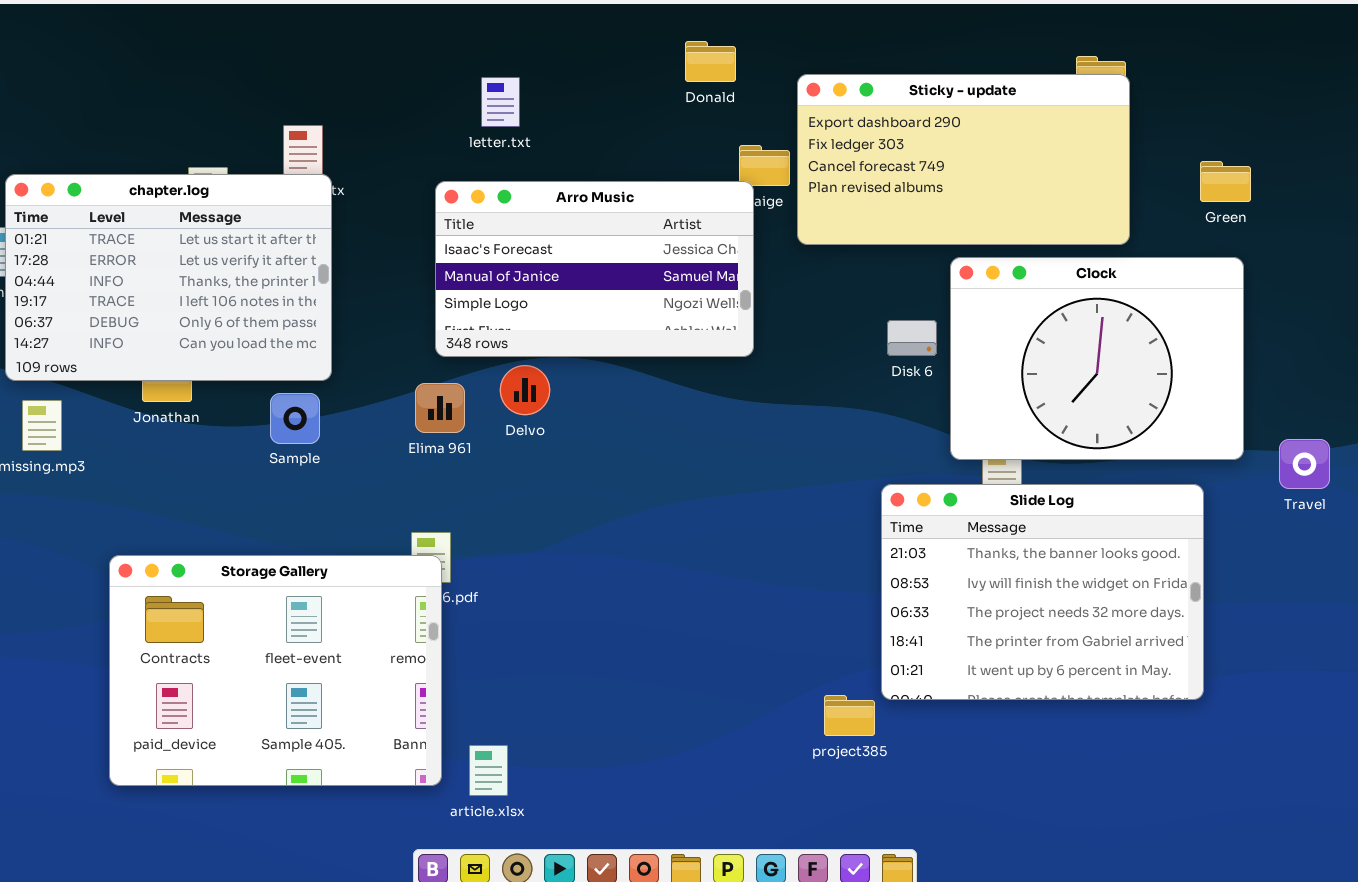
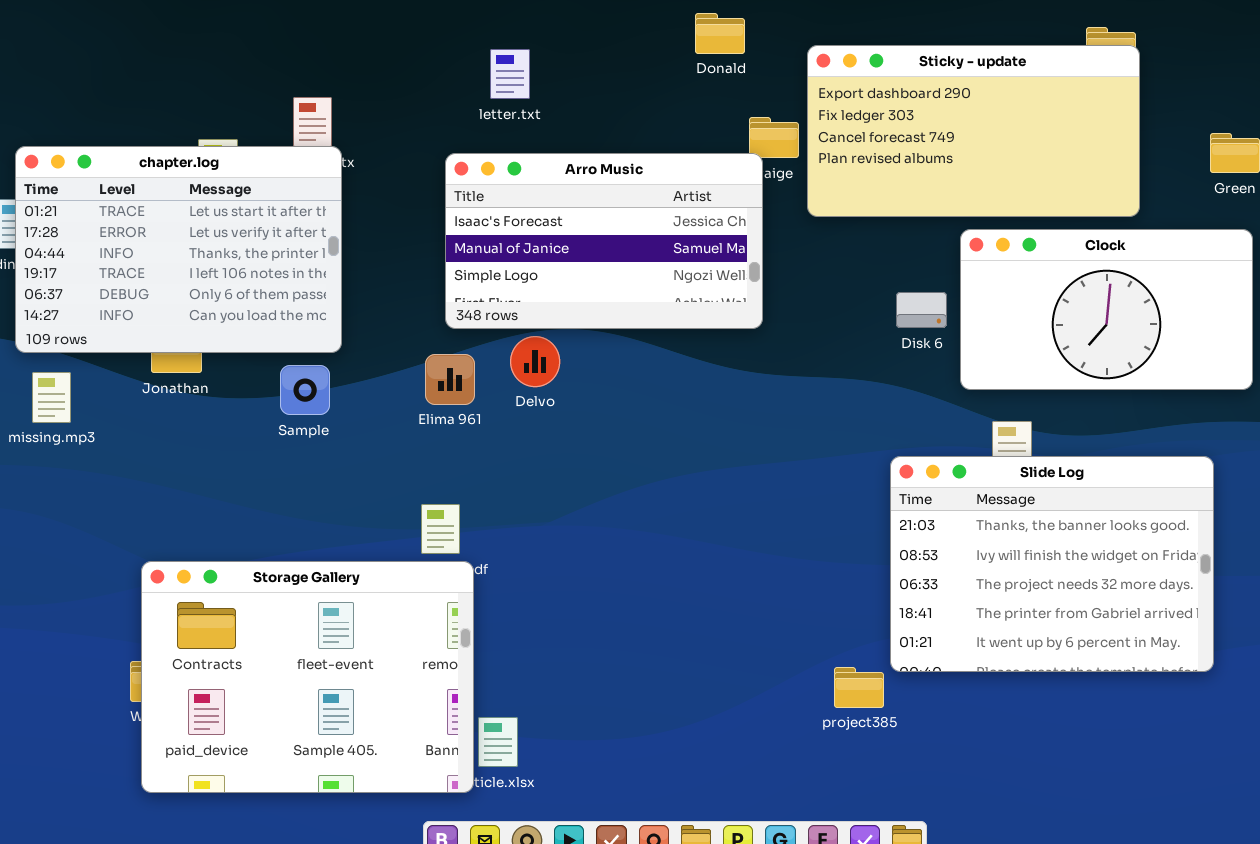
Clock: [950,257,1244,460] -> [960,229,1253,390], resized
Storage Gallery: [109,555,442,786] -> [141,561,474,793], moved

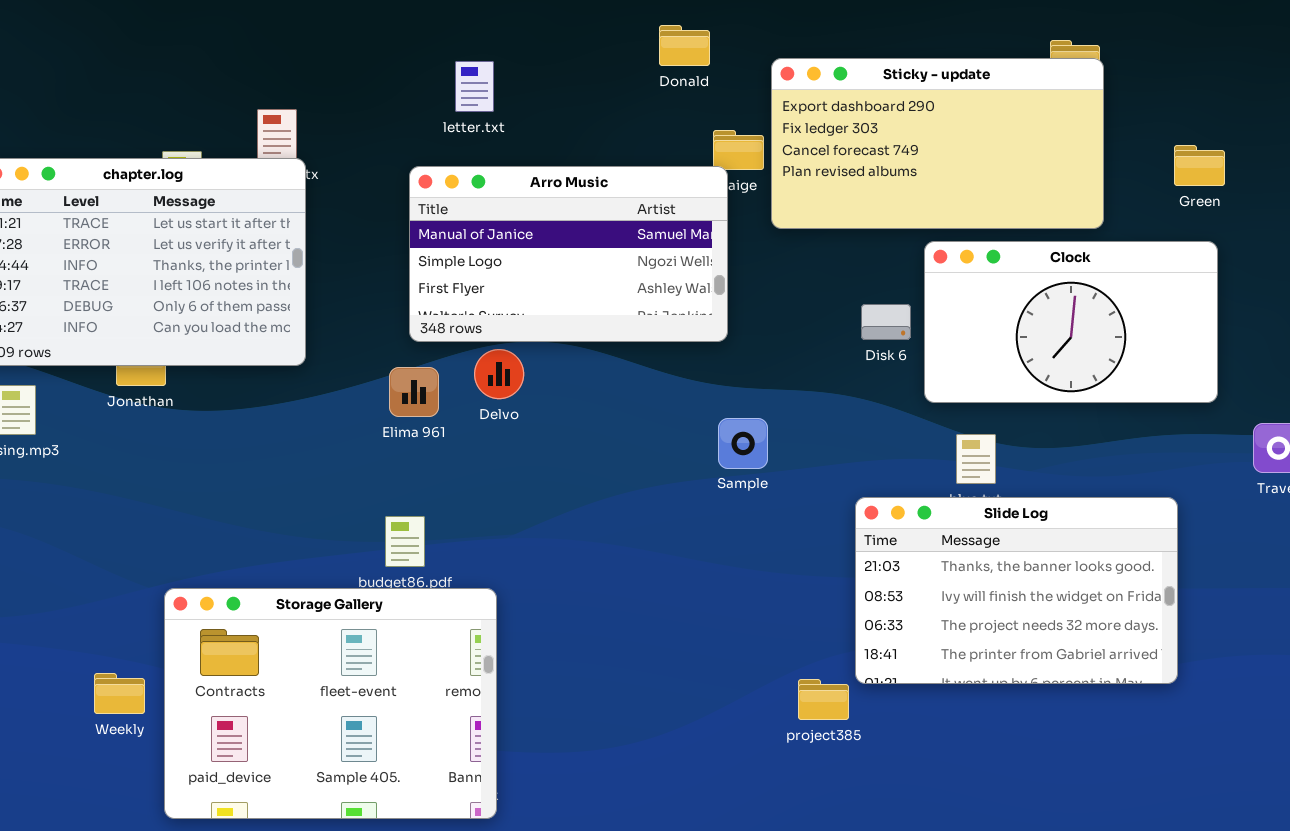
Arro Music: [445,153,763,329] -> [409,166,728,342], scrolled down 1 row
Sample: [280,365,330,415] -> [718,418,768,469], moved
Slide Log: [890,456,1214,672] -> [855,497,1178,684], resized
Storage Gallery: [141,561,474,793] -> [164,588,497,819], moved

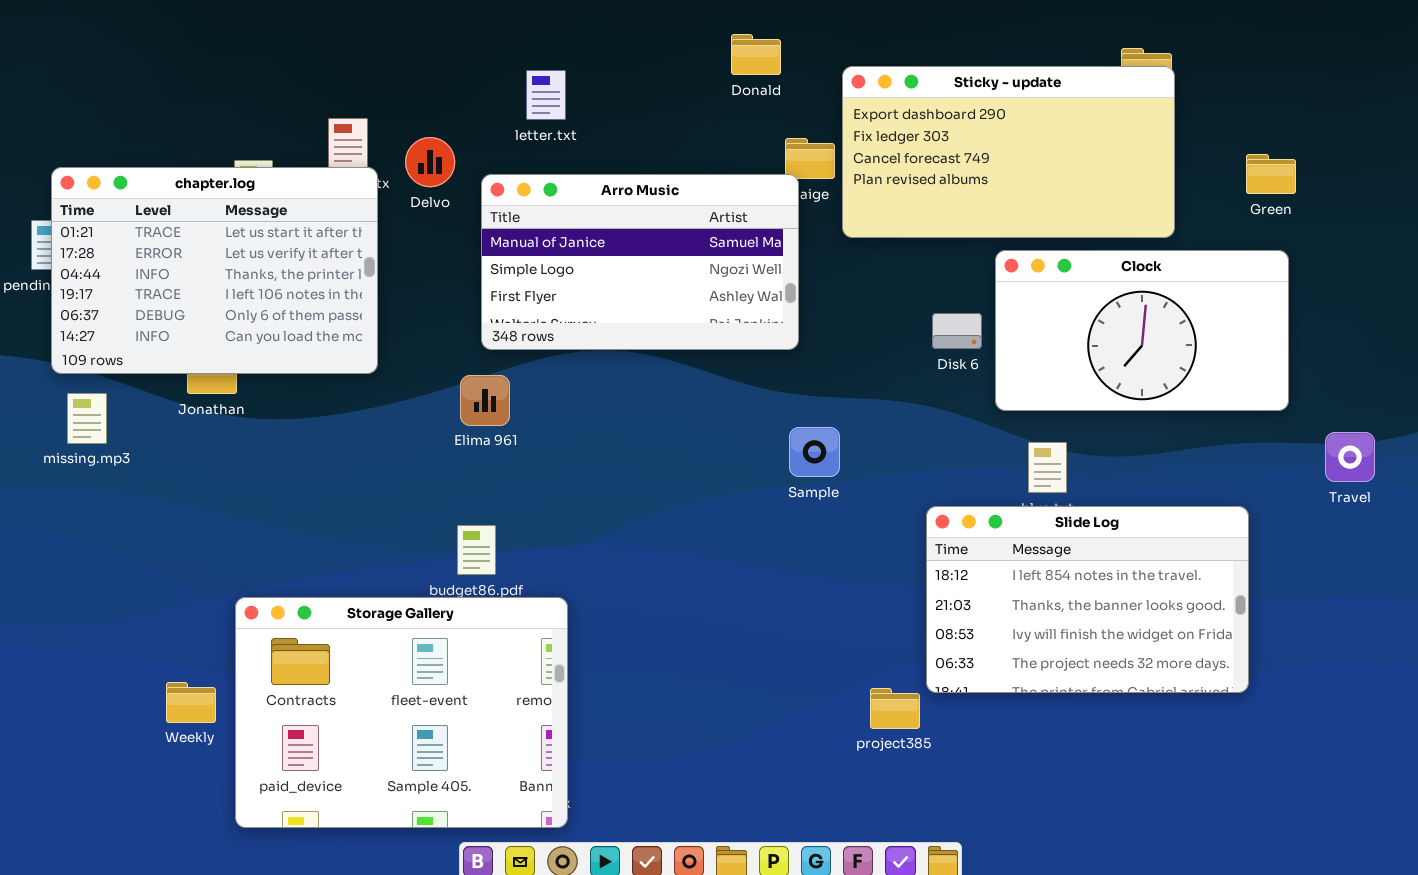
Delvo: [474,349,524,399] -> [405,137,455,187], moved
Slide Log: [855,497,1178,684] -> [926,506,1249,693], scrolled up 1 row

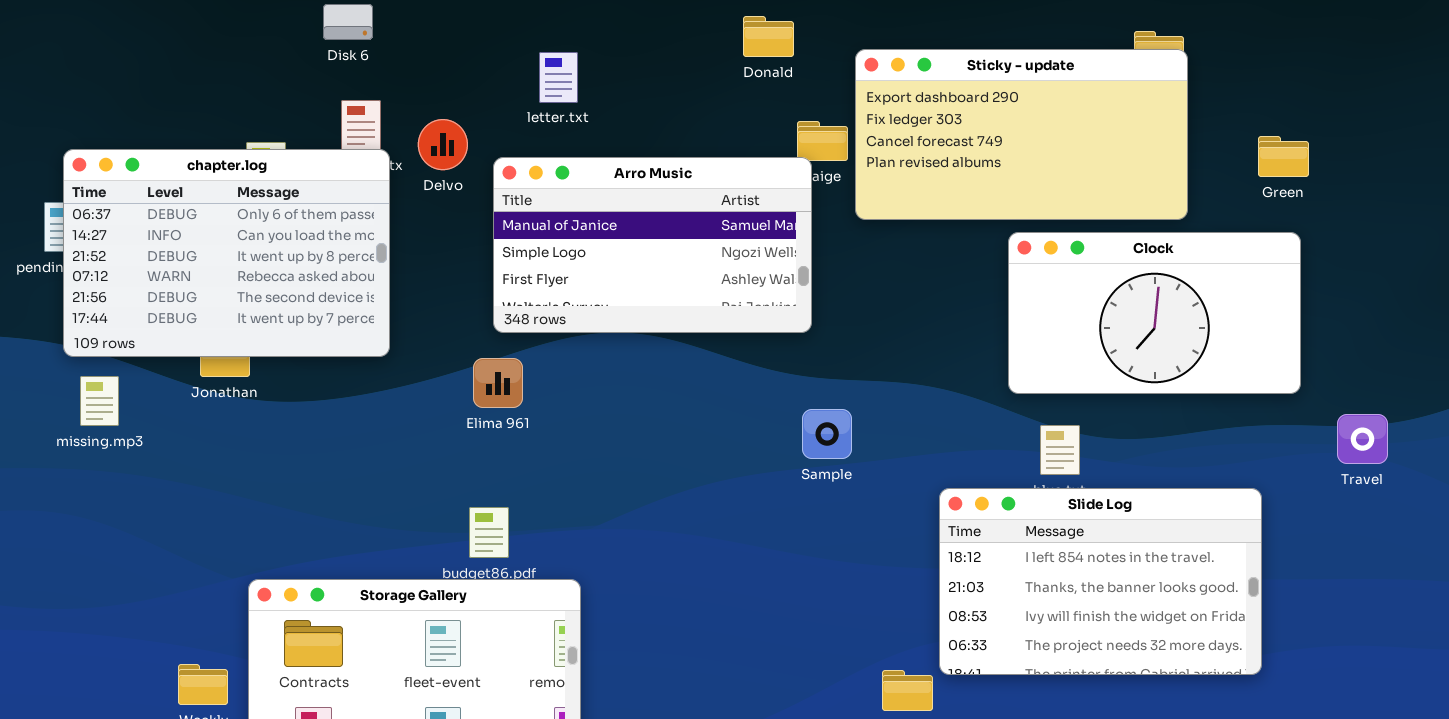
chapter.log: [51,167,378,374] -> [63,149,390,357], scrolled down 4 rows
Disk 6: [932,313,982,349] -> [323,4,373,40], moved

